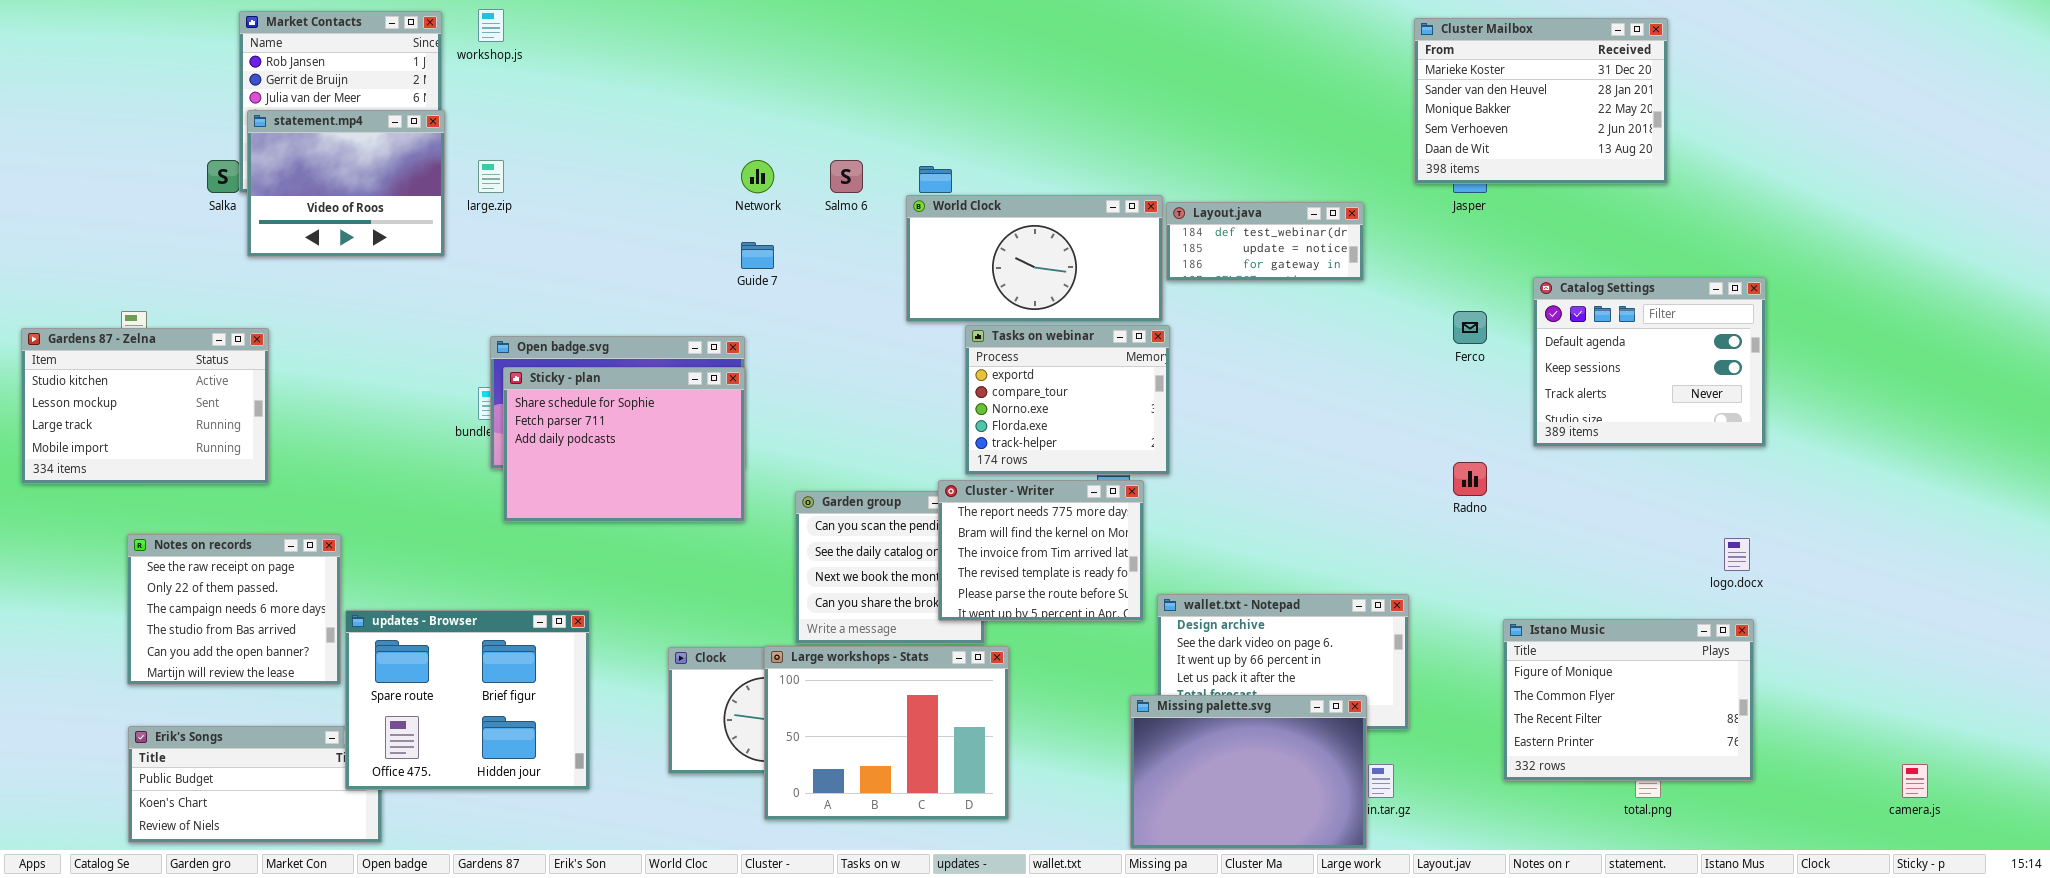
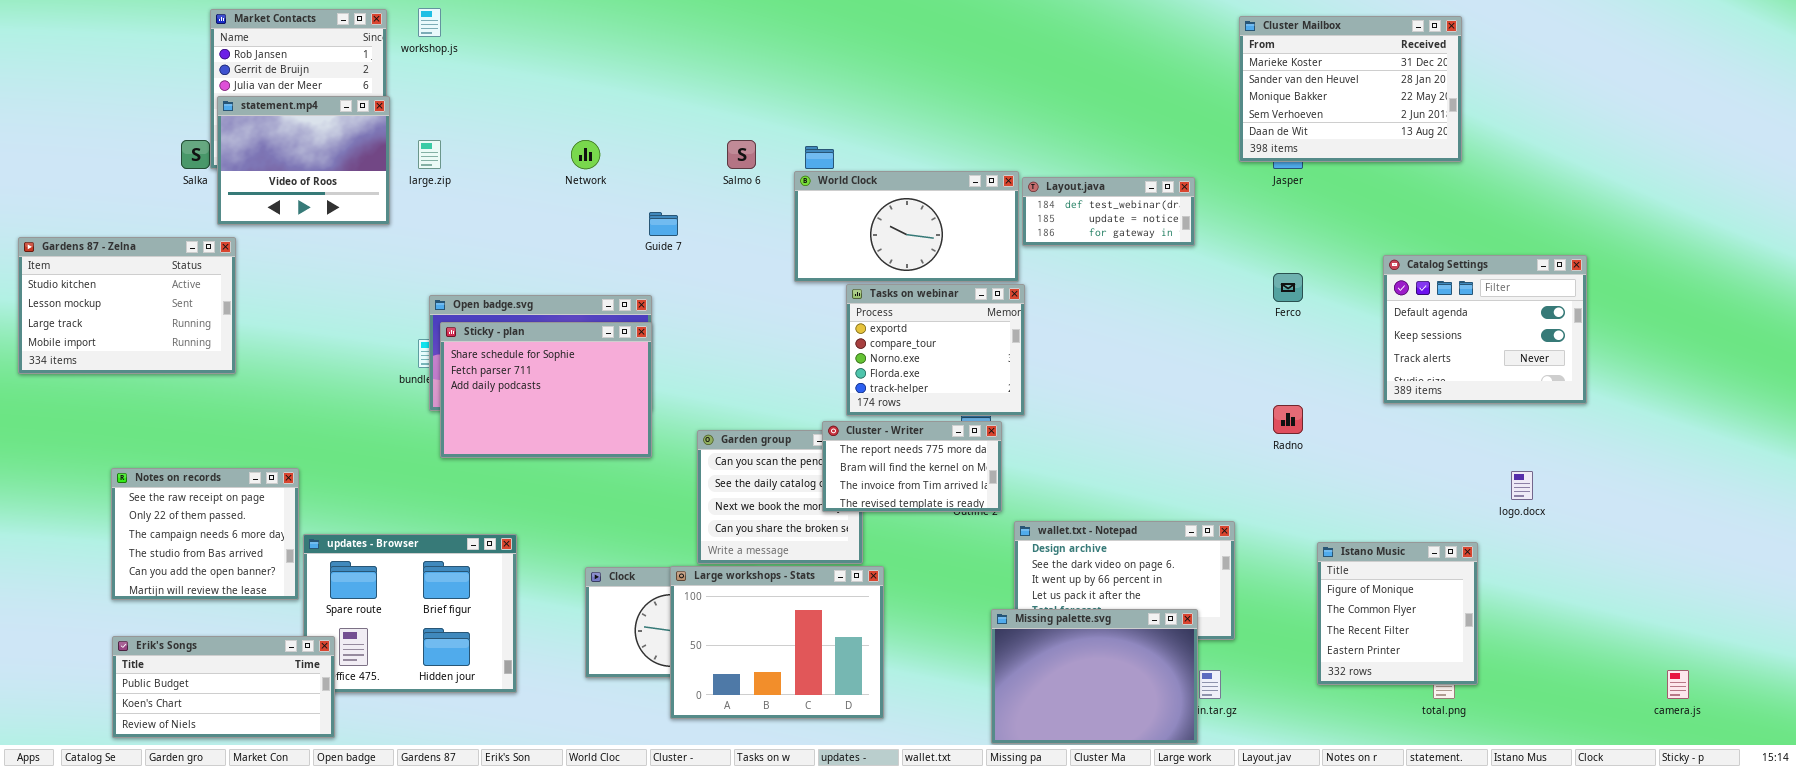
Network: [741,160,774,193] -> [571,140,600,169], moved
Catalog Settings: [1533,277,1766,447] -> [1383,255,1587,404], moved
Gardens 87 - Zelna: [21,328,269,484] -> [18,237,236,374], moved
Cluster - Writer: [938,480,1144,621] -> [822,421,1002,512], resized
Istano Music: [1503,619,1754,781] -> [1317,542,1478,685], resized
Erik's Songs: [128,726,382,843] -> [112,636,335,738], raised

